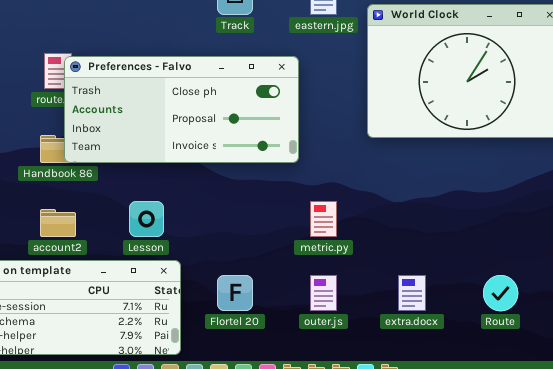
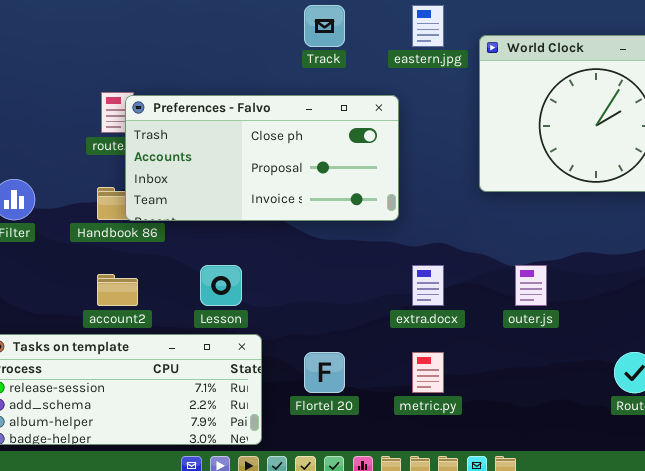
metric.py: [310,201,337,237] -> [412,352,444,393], moved
outer.js: [310,275,337,311] -> [515,265,547,306], moved
extra.docx: [398,275,426,311] -> [412,265,444,306], moved

